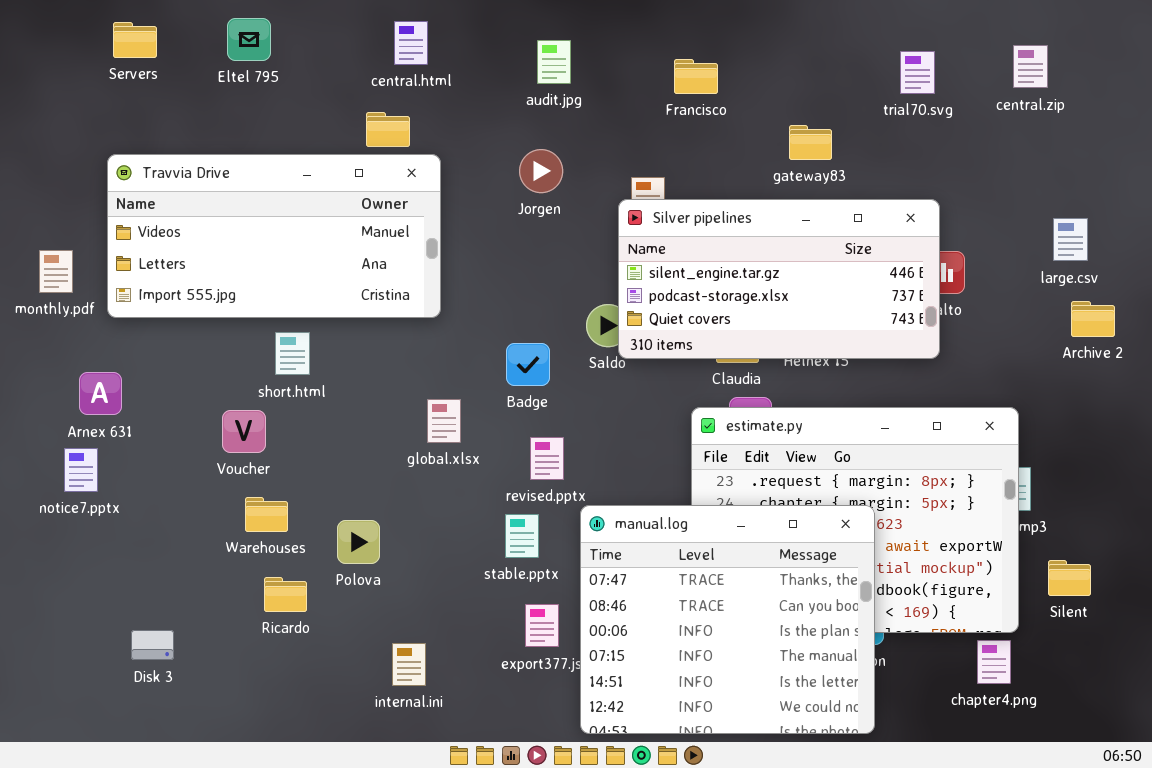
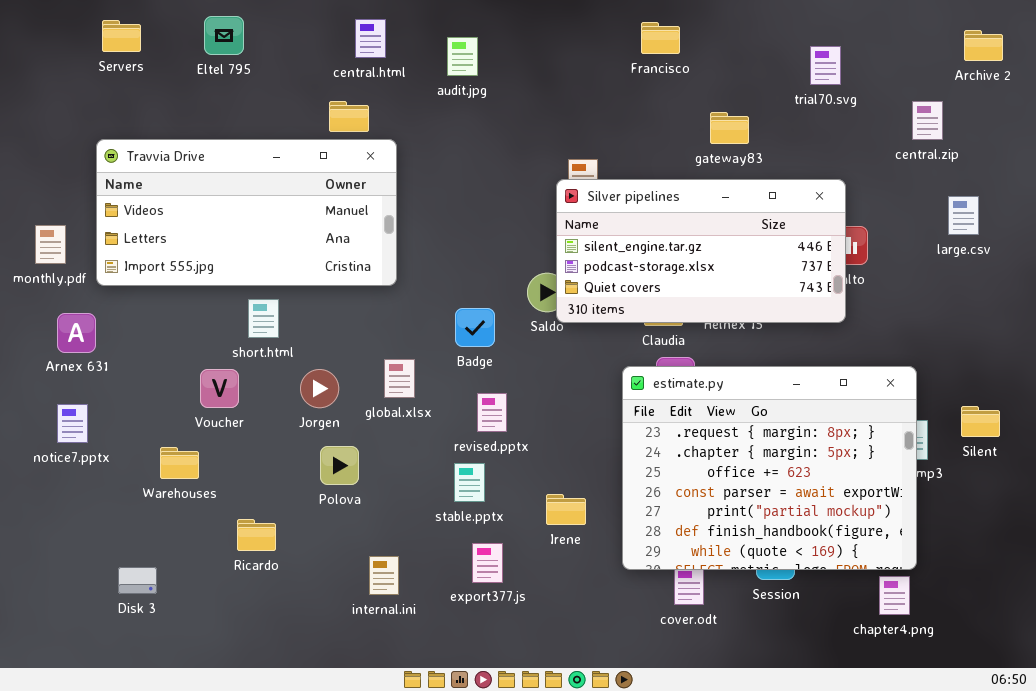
audit.jpg: [537,40,571,84] -> [447,37,478,76], moved
central.zip: [1013,45,1048,88] -> [912,101,943,140], moved
Francisco: [674,59,718,94] -> [641,22,680,54], moved
Jorgen: [519,149,563,193] -> [300,369,339,408], moved
Archive 2: [1071,301,1115,337] -> [964,30,1003,61], moved
Arnex 631: [79,372,122,415] -> [57,313,96,353], moved
Warehouses: [245,497,288,532] -> [160,447,199,479], moved
manual.log: [580,505,875,734] -> none, closed
Polova: [337,520,380,564] -> [320,446,359,485], moved
Silent: [1048,560,1091,596] -> [961,406,1000,437], moved
internal.ini: [392,643,426,686] -> [369,556,399,595], moved

